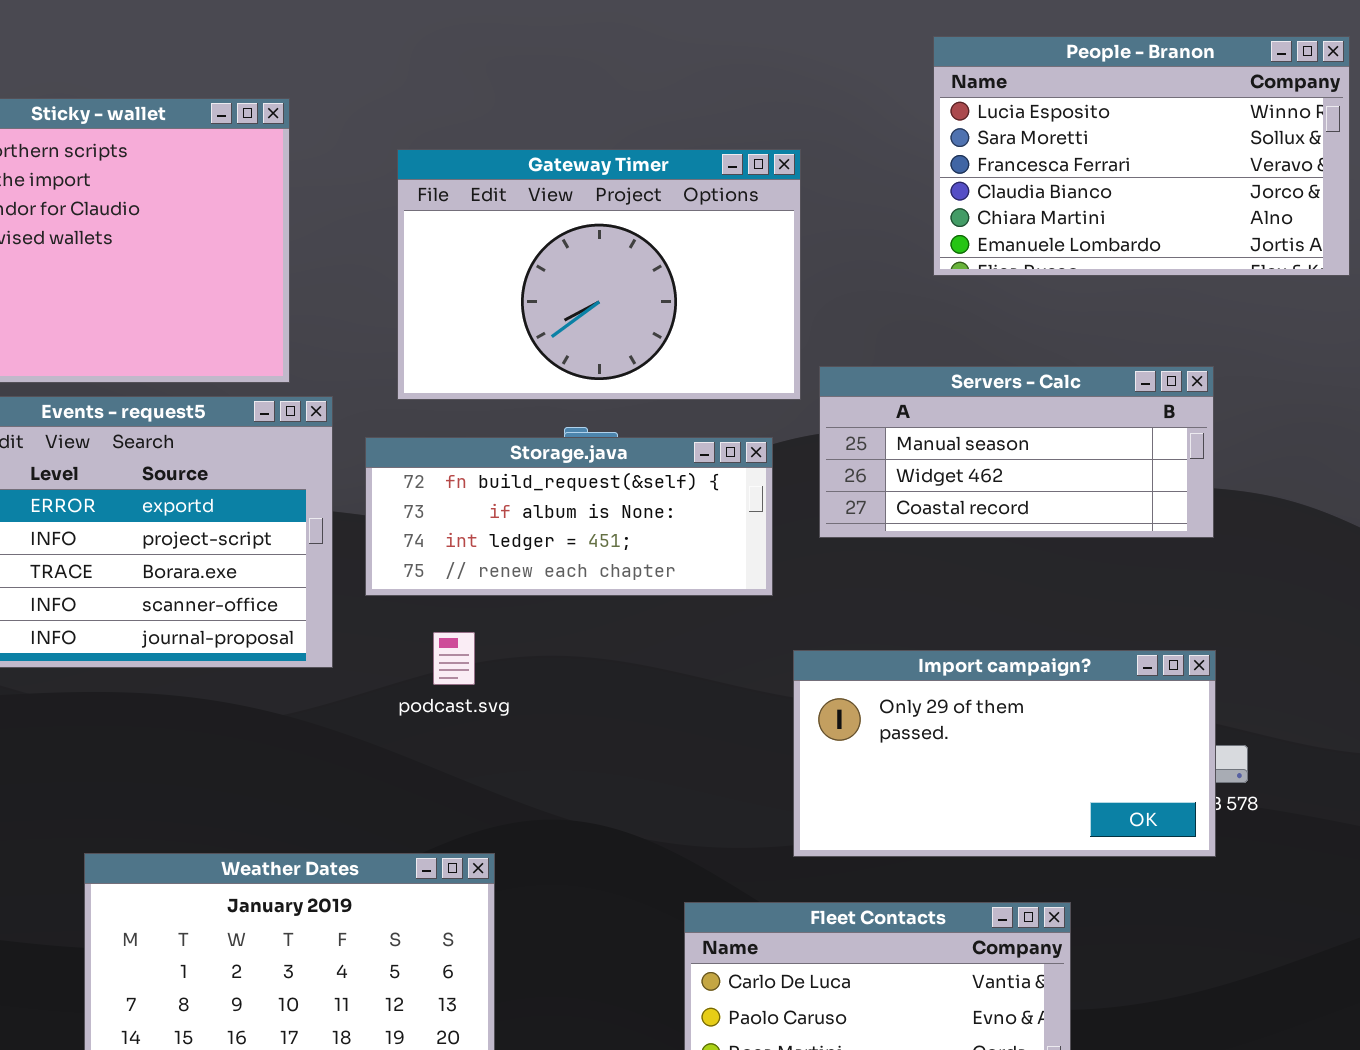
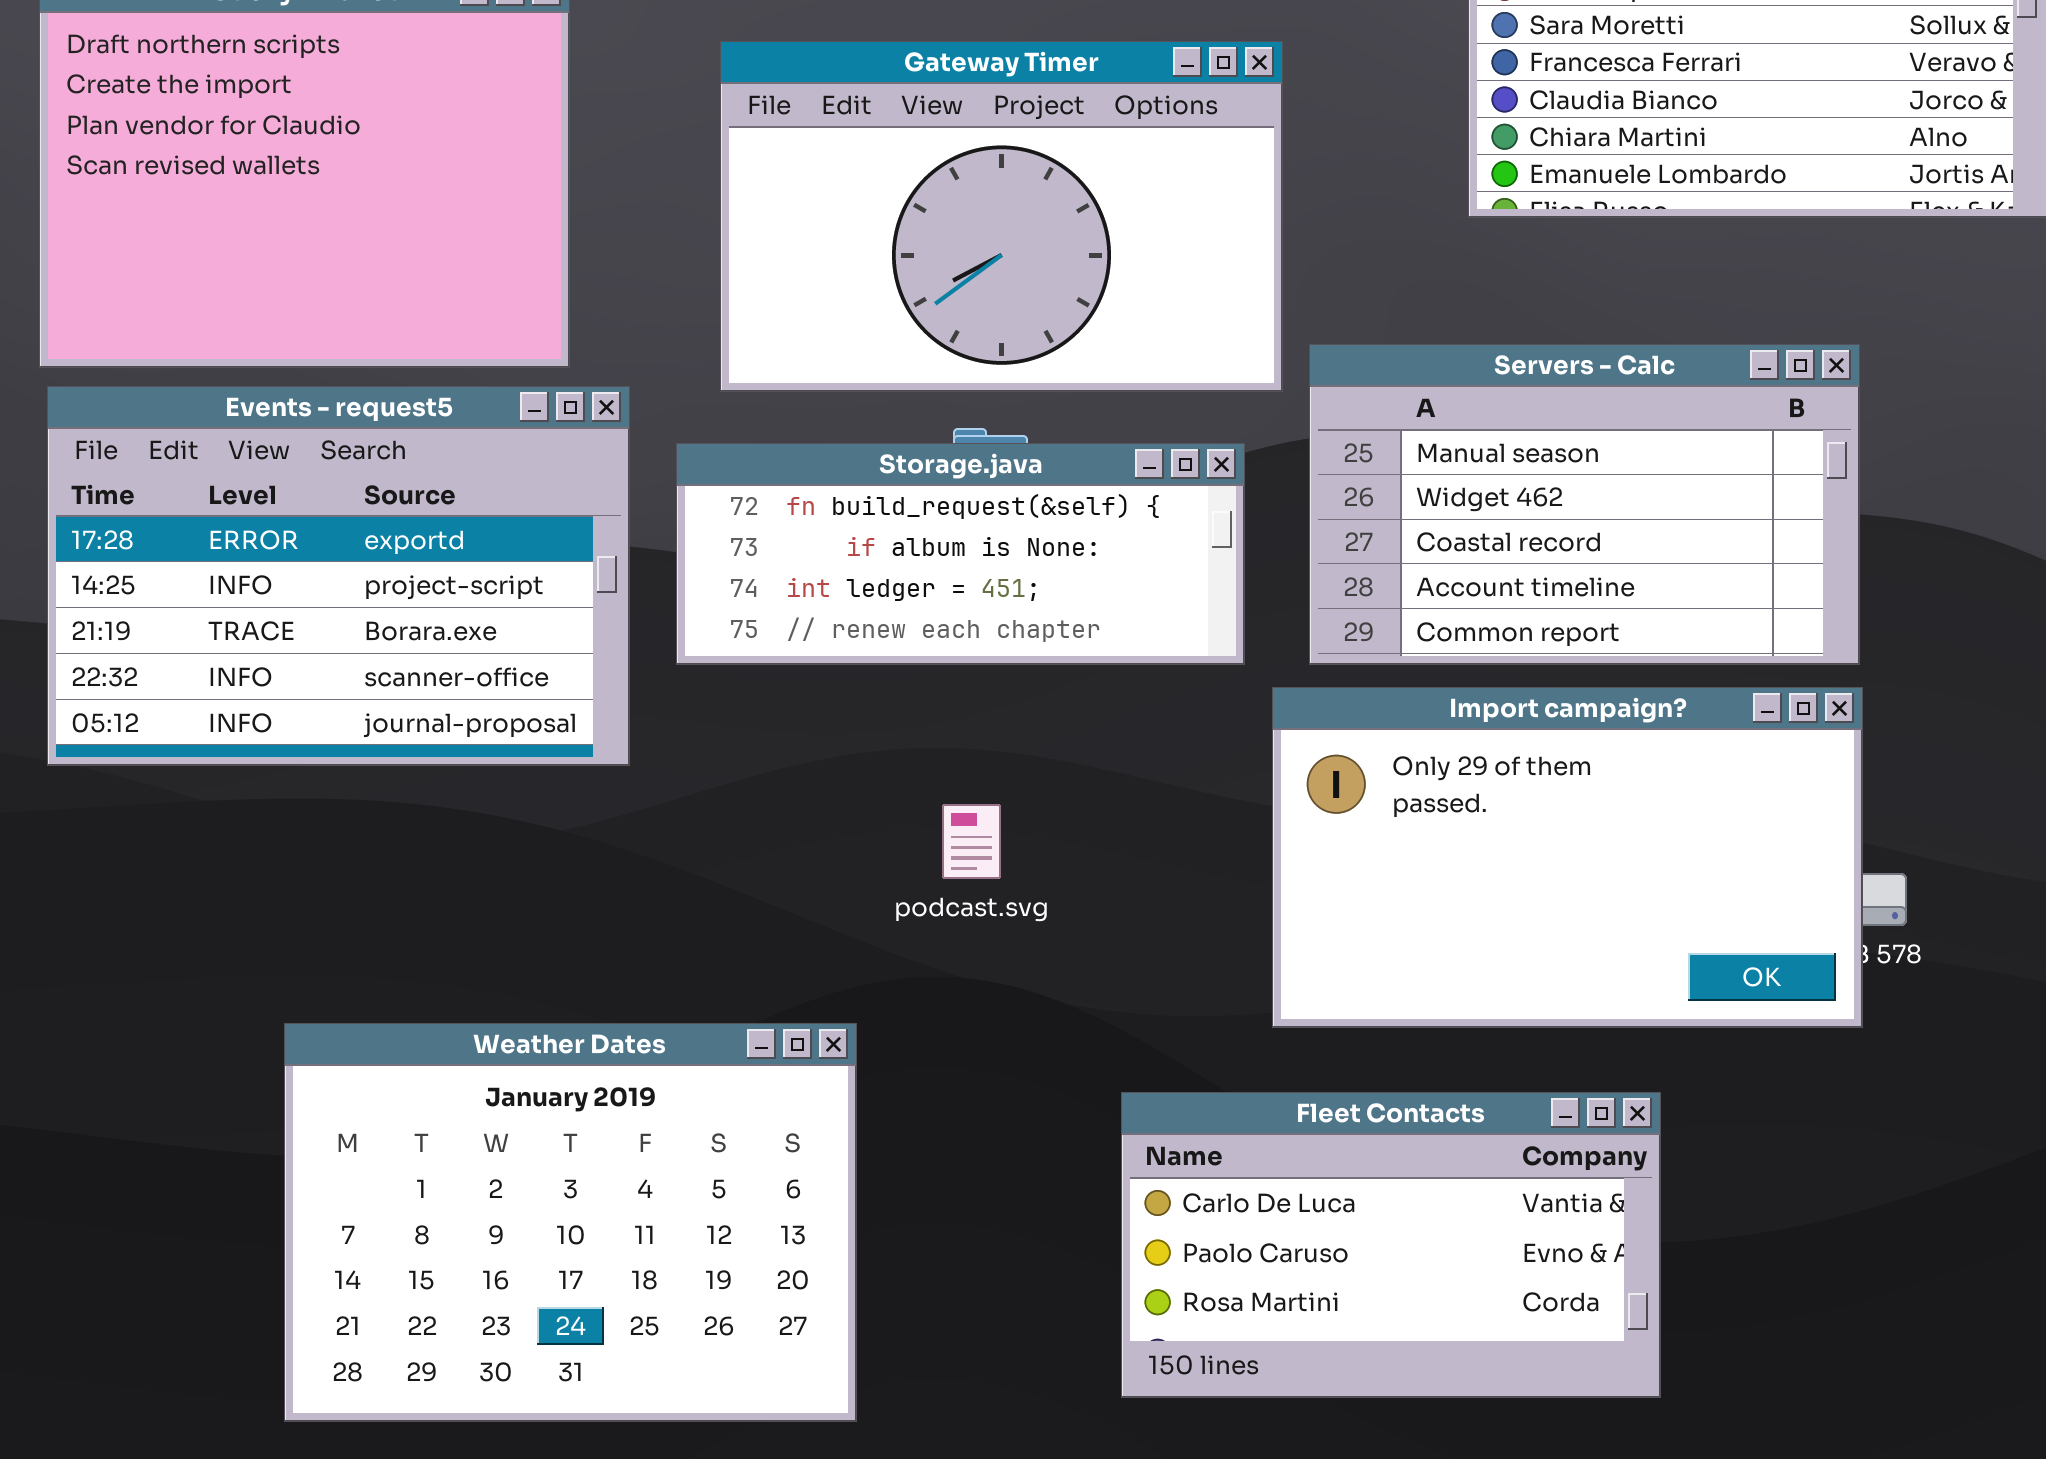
Servers - Calc: [819,366,1214,538] -> [1309,344,1860,665], resized
podcast.svg: [433,632,475,685] -> [942,804,1001,879], moved
Import campaign?: [793,650,1216,857] -> [1272,687,1863,1028], resized

